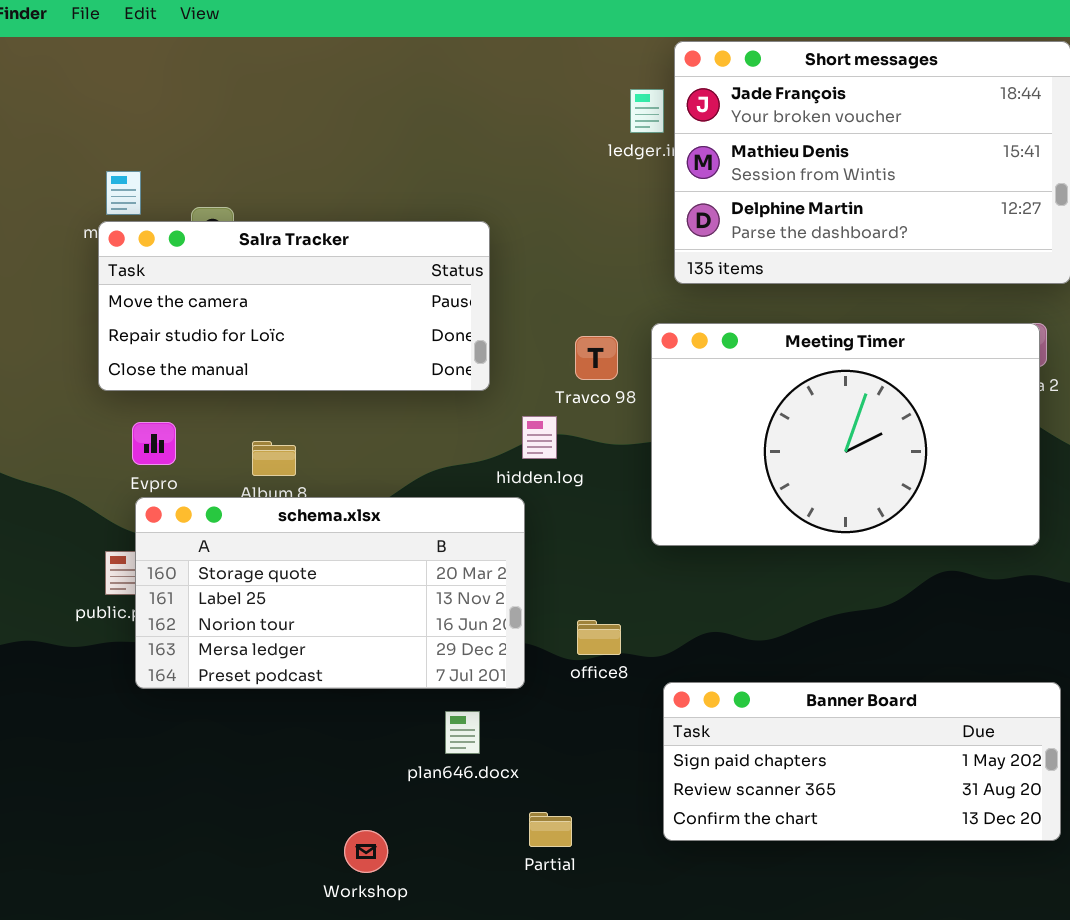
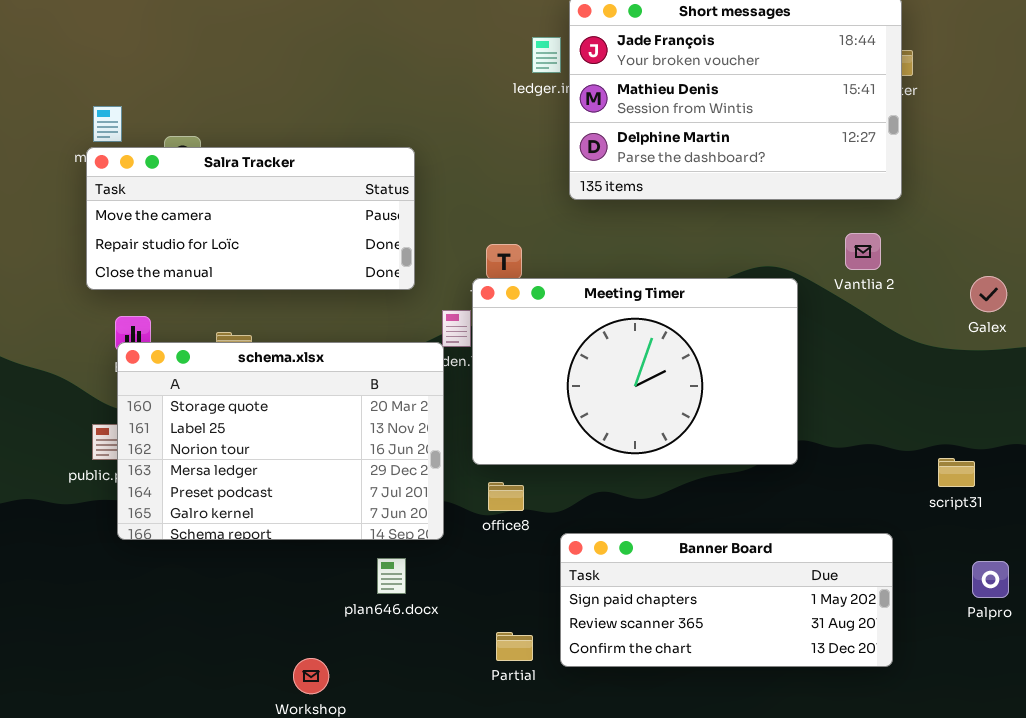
Meeting Timer: [651,323,1040,546] -> [472,278,798,465], moved
schema.xlsx: [135,497,525,689] -> [117,342,444,540], resized
Partial: [529,812,572,847] -> [496,632,533,661], moved

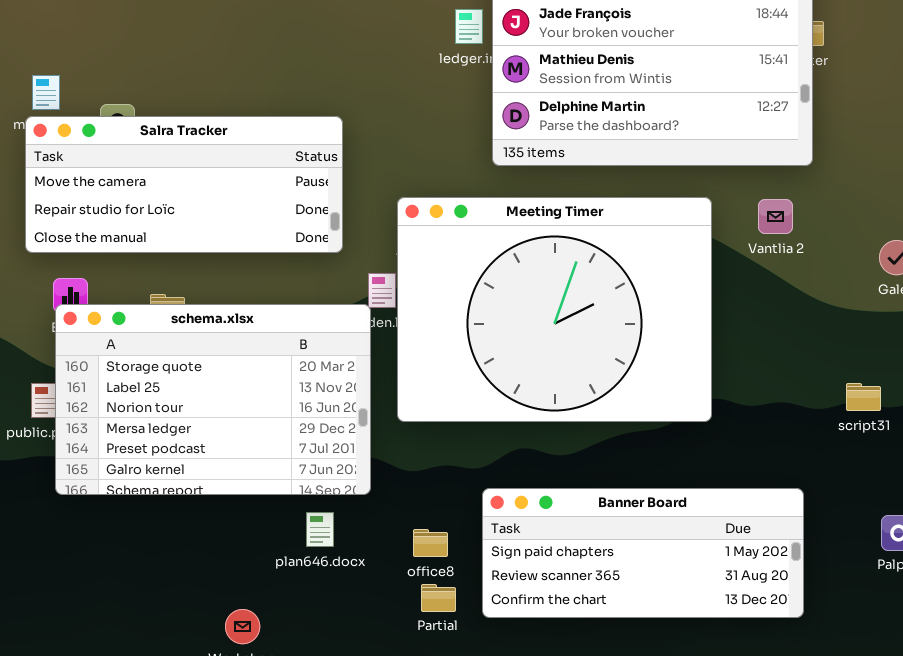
Meeting Timer: [472,278,798,465] -> [397,197,712,422], resized
script31: [938,458,975,487] -> [846,383,881,411], moved
office8: [488,482,524,511] -> [413,529,448,557], moved

